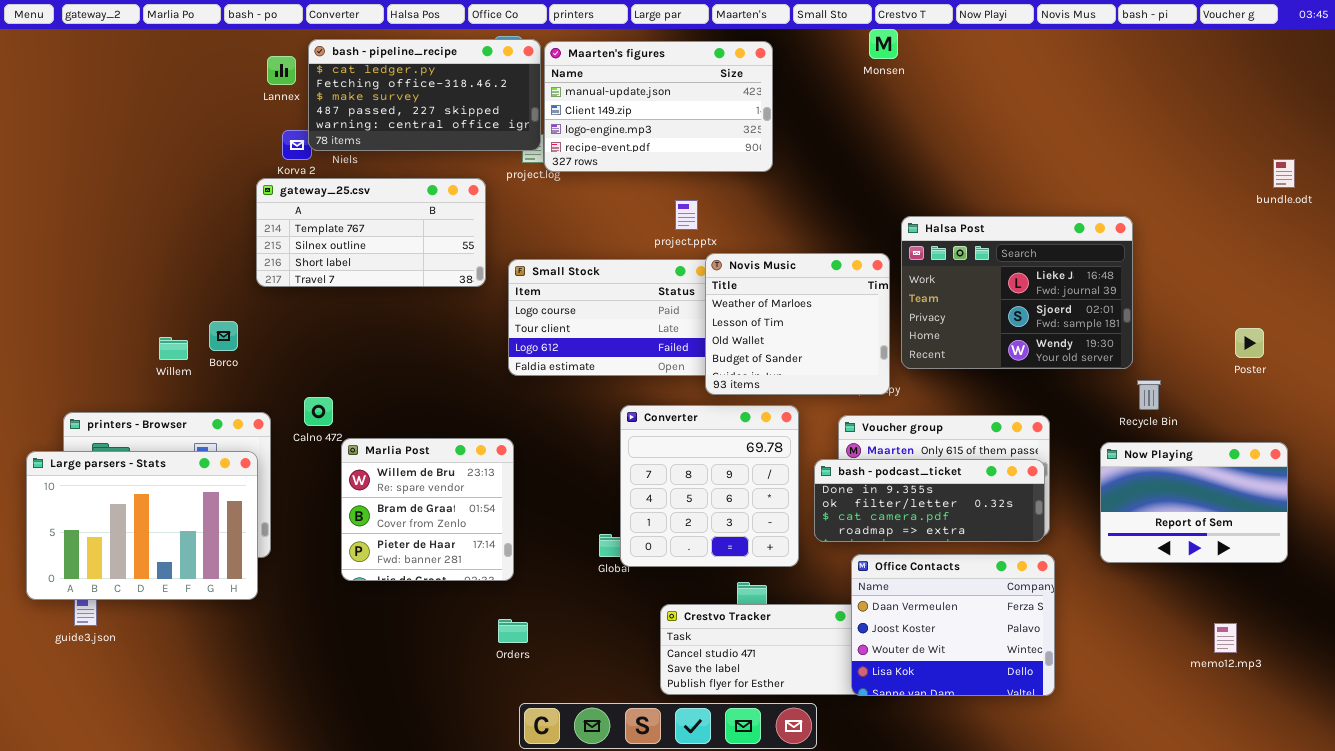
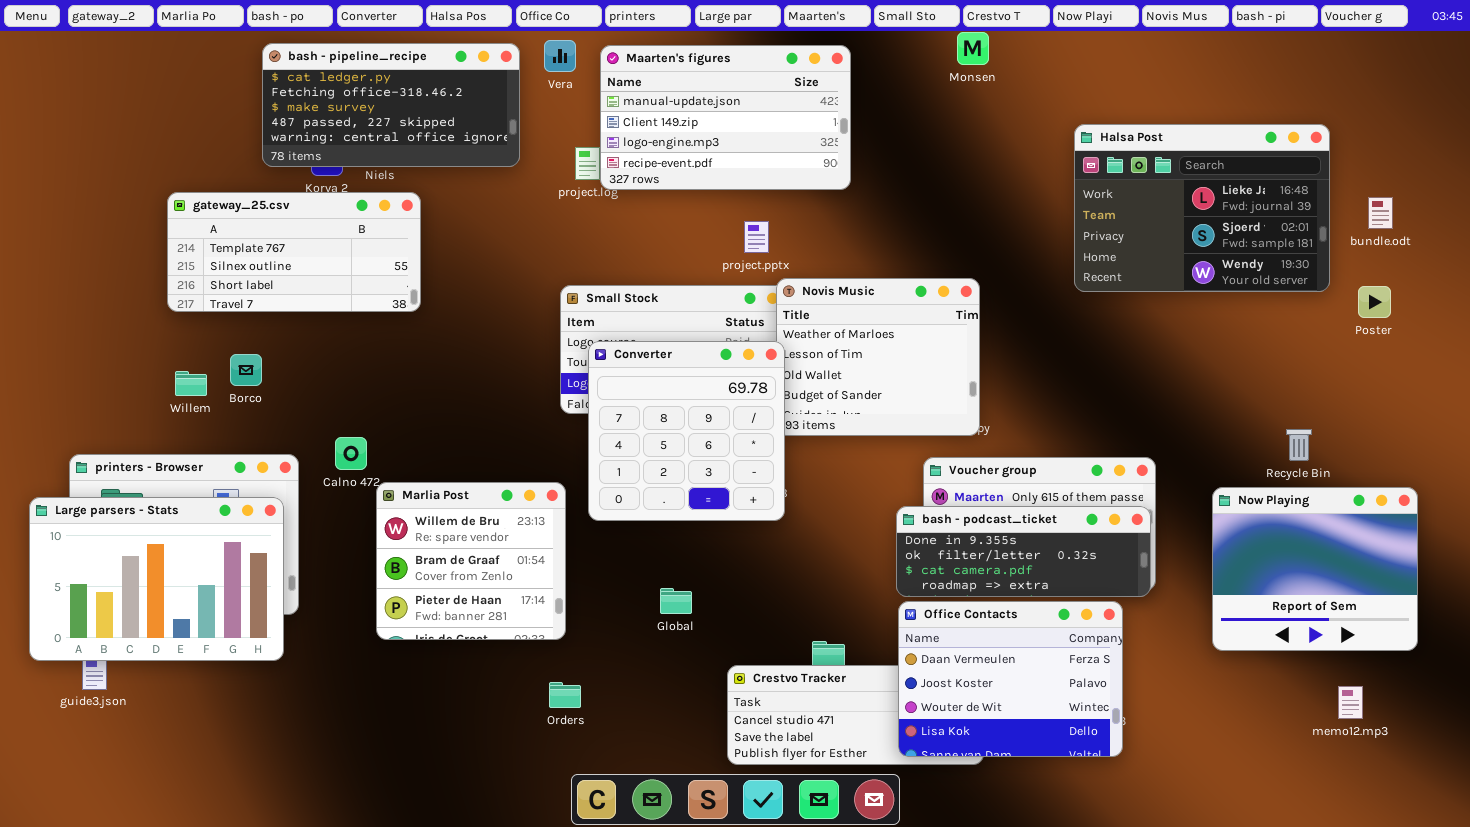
bash - pipeline_recipe: [308,39,541,151] -> [262,43,520,167], moved
bundle.odt: [1273,159,1295,188] -> [1368,197,1393,229], moved
gateway_25.csv: [256,178,486,287] -> [167,192,421,312], moved
Halsa Post: [901,216,1133,369] -> [1074,124,1330,292], moved
Poster: [1235,328,1264,358] -> [1358,286,1391,318], moved
Recycle Bin: [1137,380,1161,410] -> [1286,429,1312,461], moved
Converter: [620,405,799,567] -> [588,341,785,521], moved
Now Playing: [1100,442,1288,563] -> [1212,487,1418,651], resized
Office Contacts: [851,554,1055,696] -> [898,601,1123,757], moved

